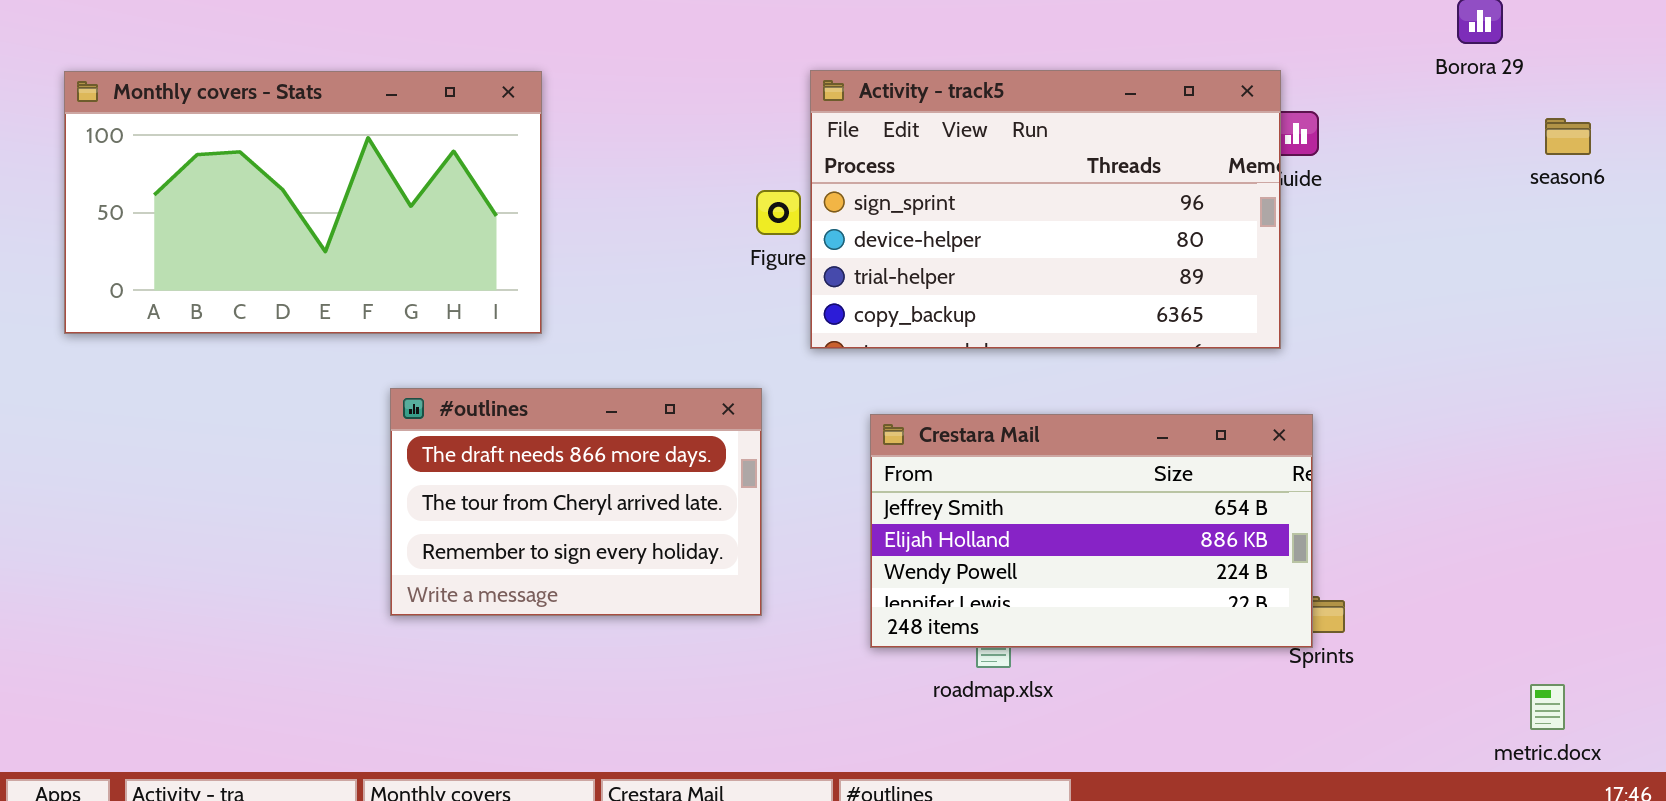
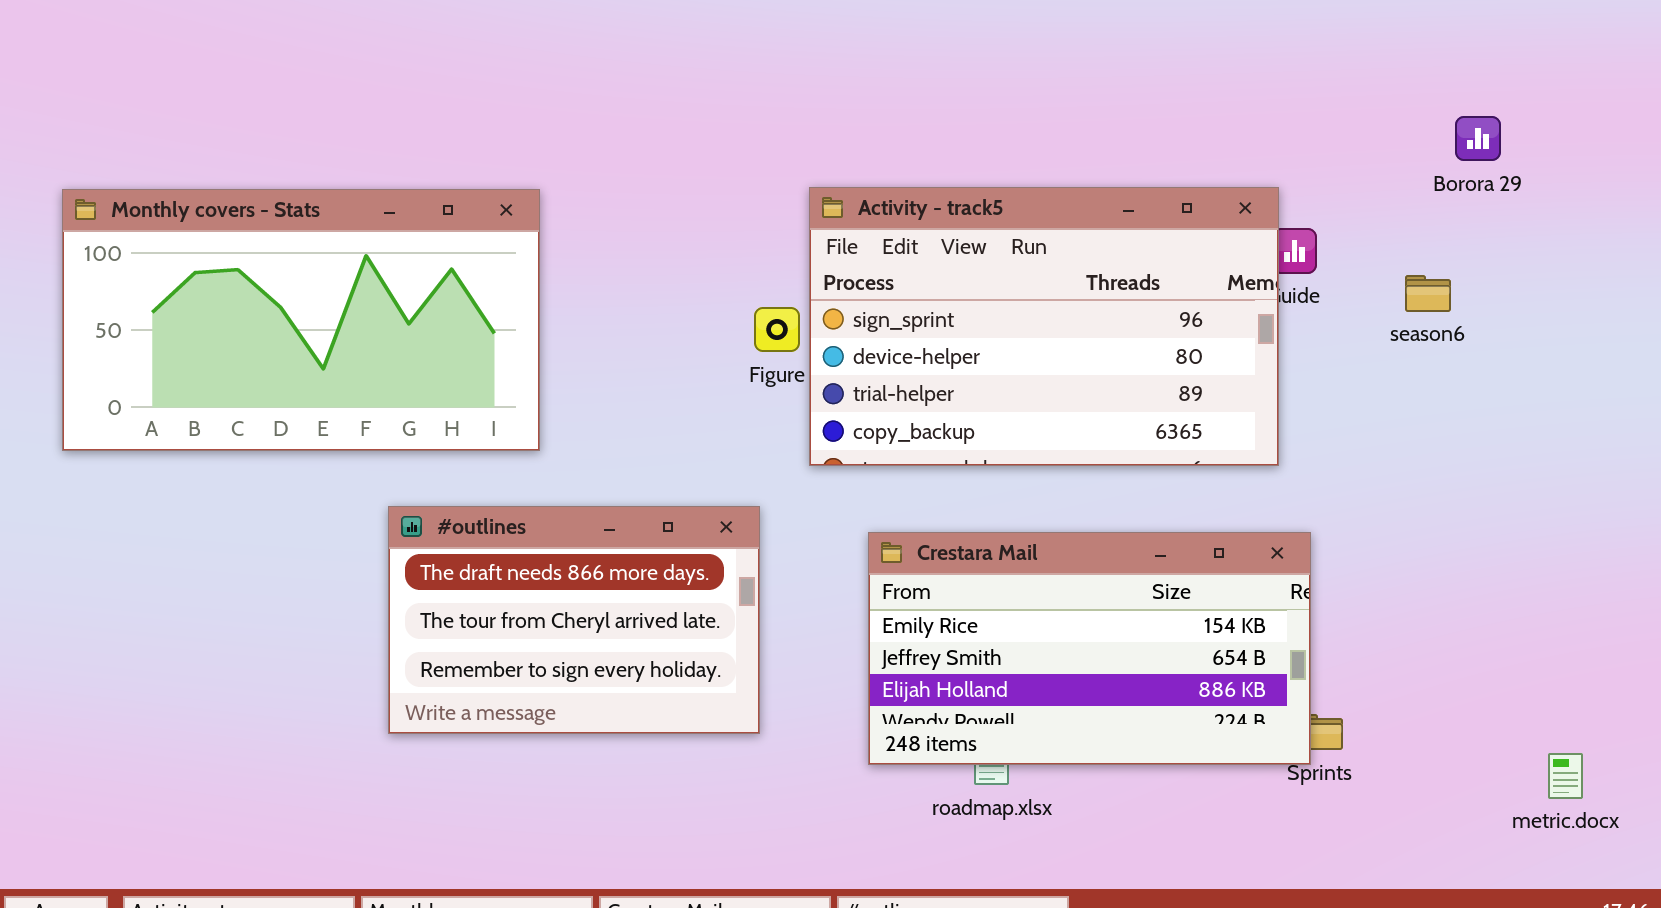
season6: [1545,118,1591,155] -> [1405,275,1451,312], moved
Crestara Mail: [870,414,1313,648] -> [868,532,1311,765], scrolled up 1 row
metric.docx: [1530,684,1565,730] -> [1548,753,1583,799], moved

